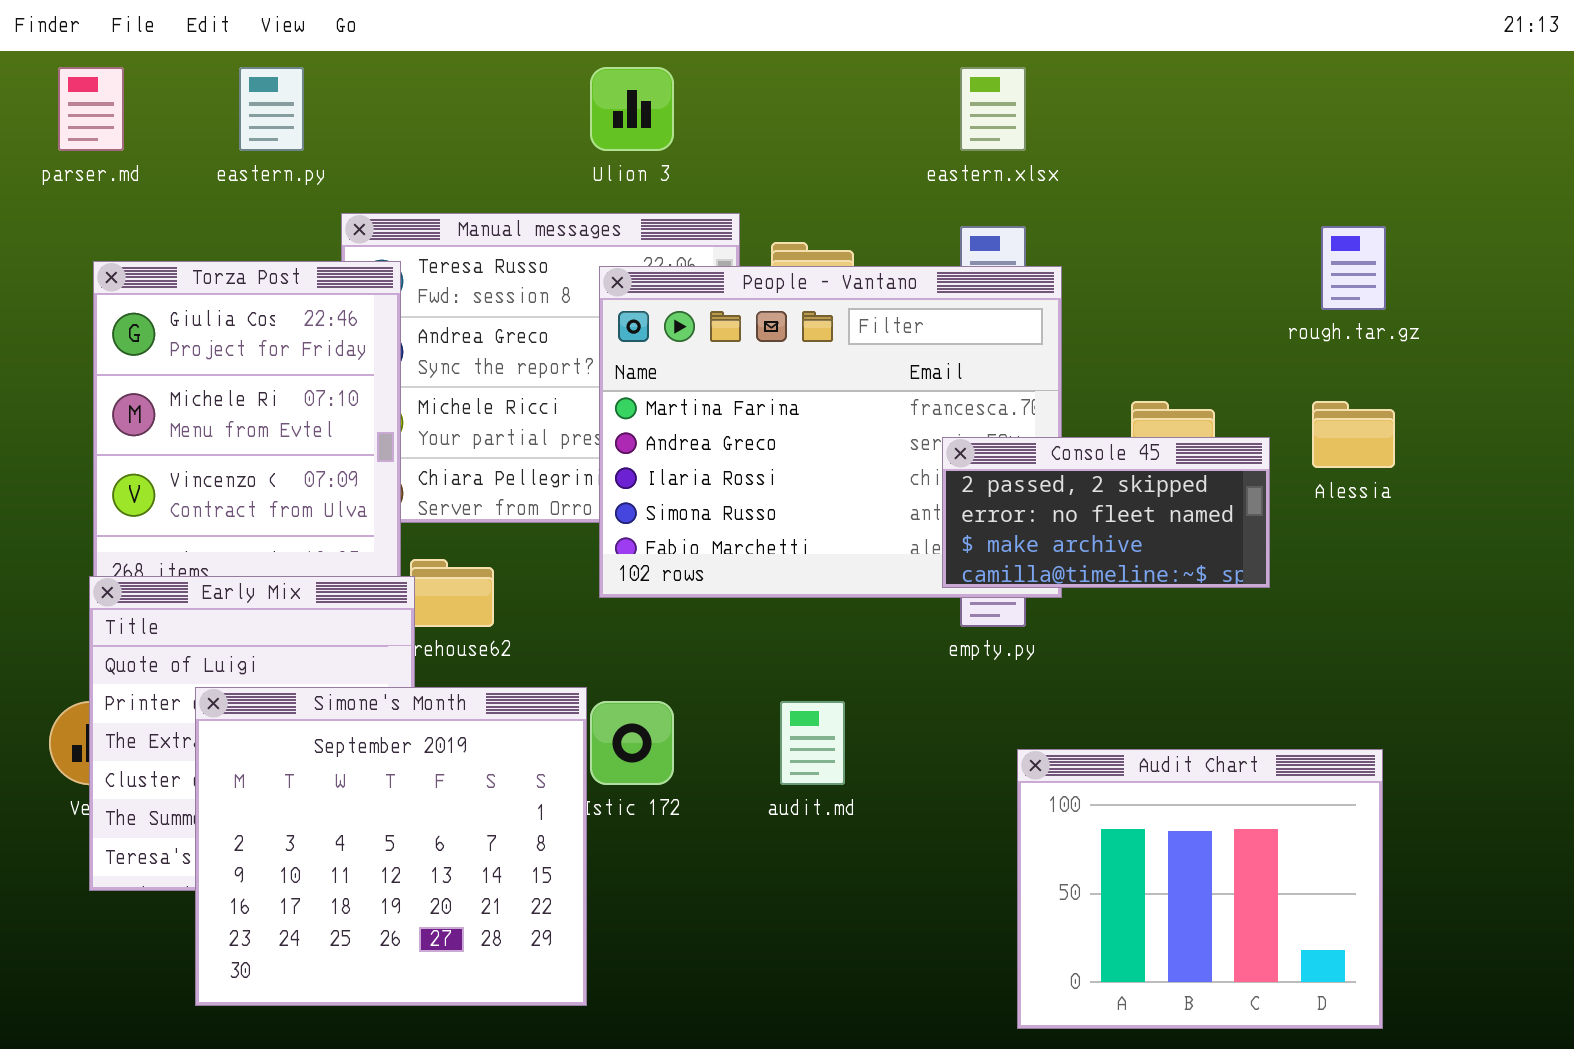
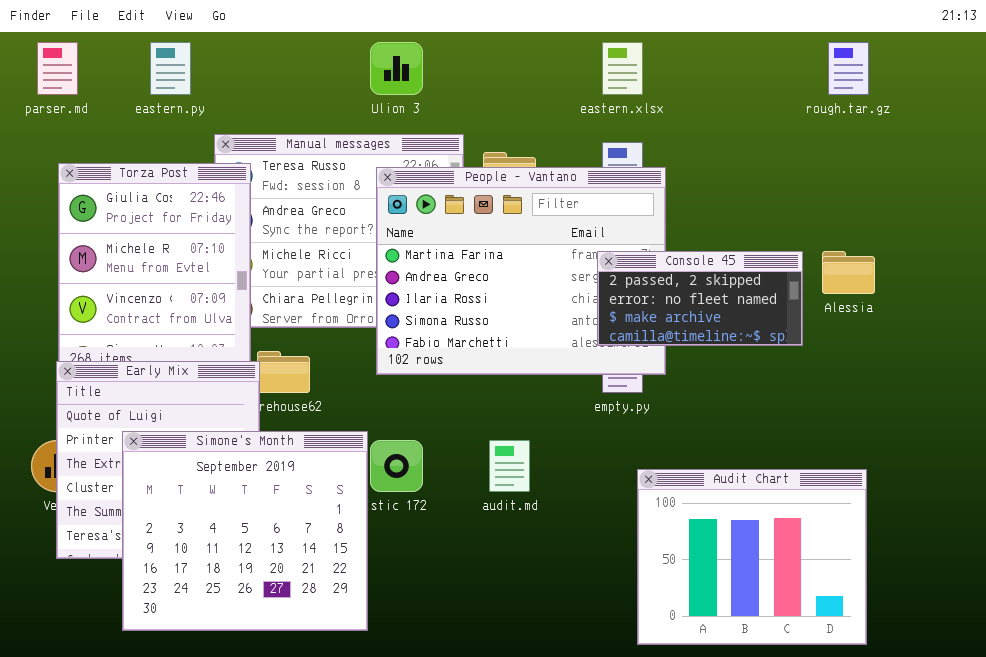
rough.tar.gz: [1321,226,1386,310] -> [828,42,869,95], moved
Console 45: [942,437,1270,588] -> [597,251,803,346], moved

